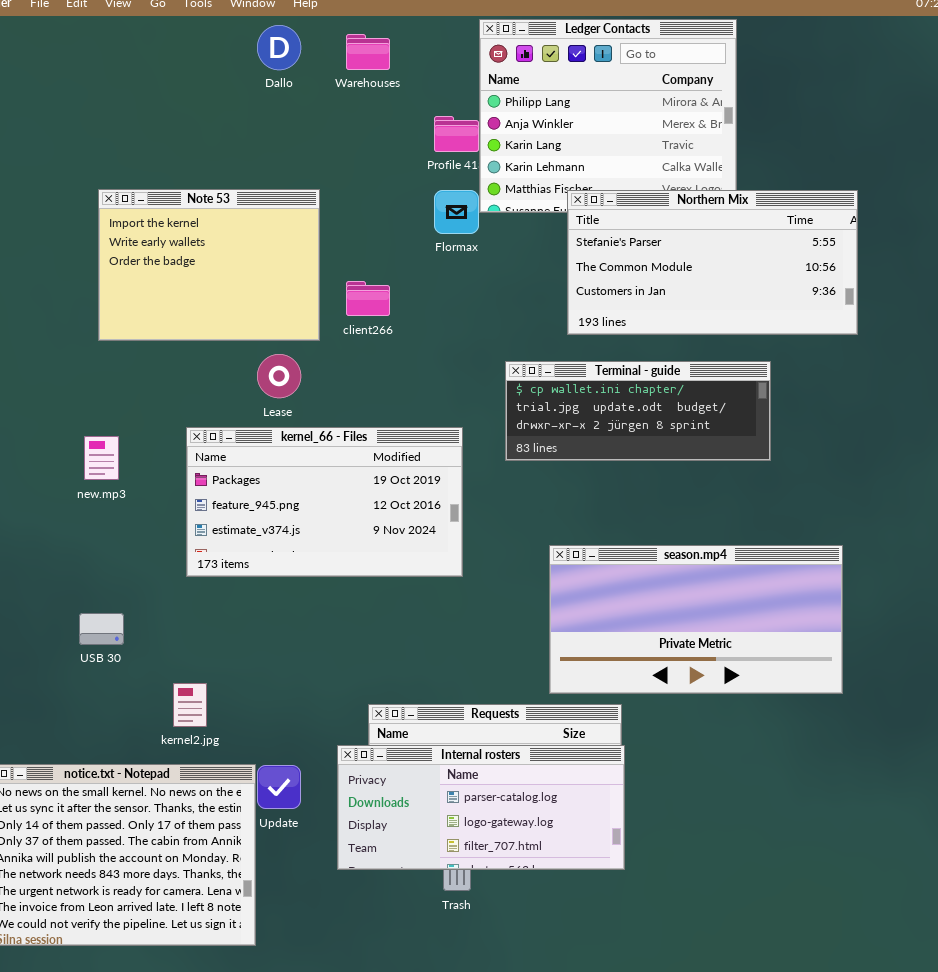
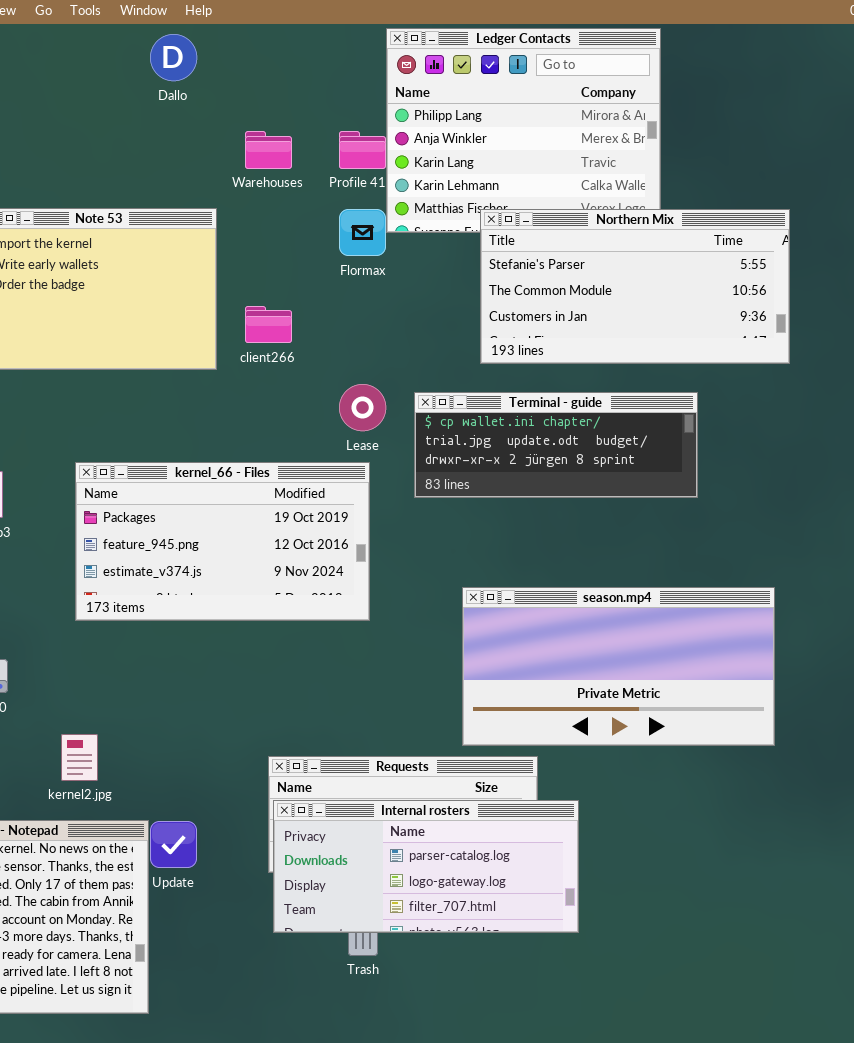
Warehouses: [346,34,390,70] -> [245,131,292,169], moved
Lease: [257,354,301,398] -> [339,384,386,431], moved
Internal rosters: [337,745,625,870] -> [273,800,579,933], moved

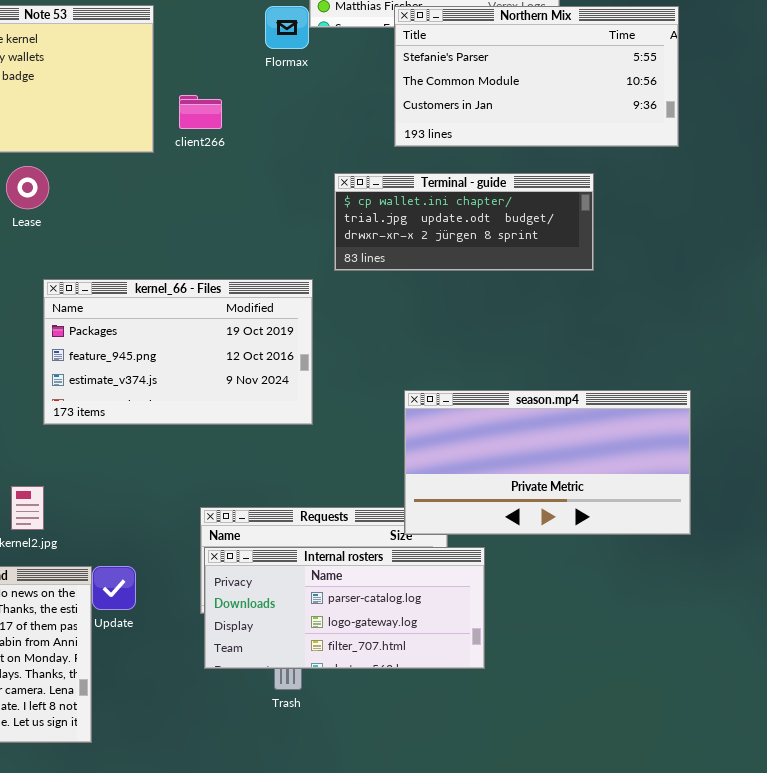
Lease: [339,384,386,431] -> [6,166,49,209], moved
kernel_66 - Files: [75,462,370,621] -> [43,279,313,425], moved
season.mp4: [462,587,775,746] -> [404,390,691,535], moved

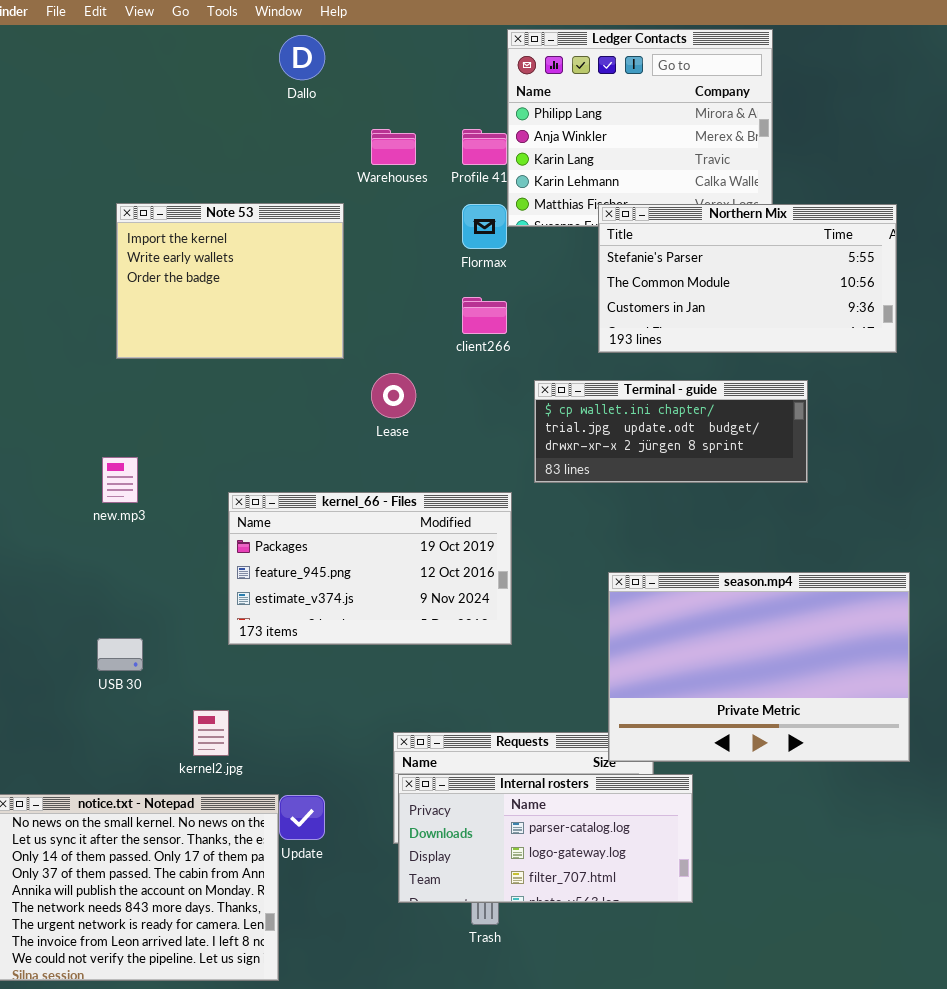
client266: [179,95,222,129] -> [462,297,507,334], moved
Lease: [6,166,49,209] -> [371,373,416,418], moved
season.mp4: [404,390,691,535] -> [608,572,910,762], resized

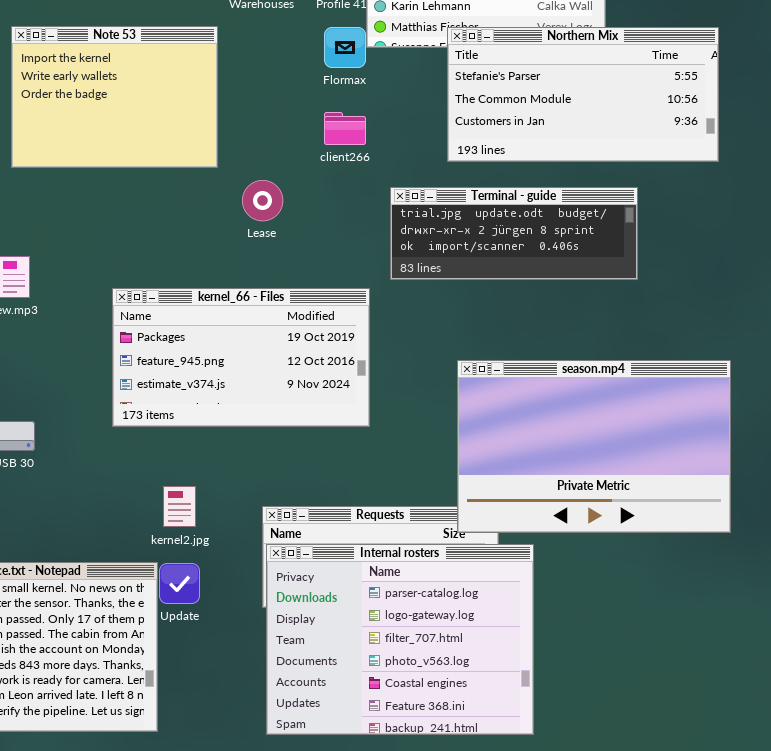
Terminal - guide: [534,380,808,483] -> [390,187,638,280], scrolled down 1 row
kernel2.jpg: [193,710,229,756] -> [163,486,196,527], moved
Internal rosters: [398,774,693,903] -> [266,544,534,735], resized

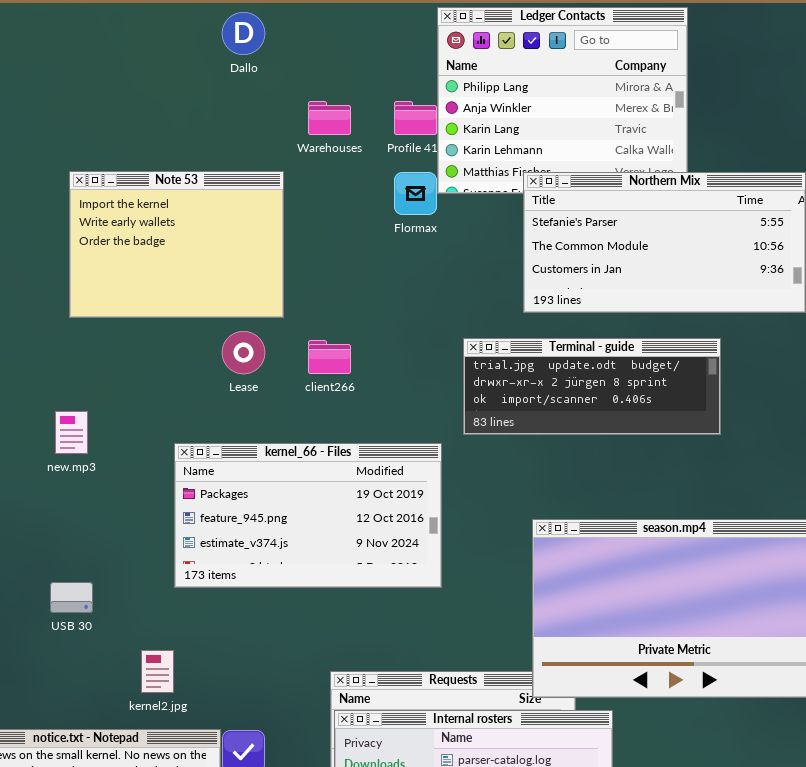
client266: [324,112,366,145] -> [308,340,351,374], moved
Lease: [242,180,283,221] -> [222,331,265,374], moved
kernel2.jpg: [163,486,196,527] -> [141,650,174,693], moved

